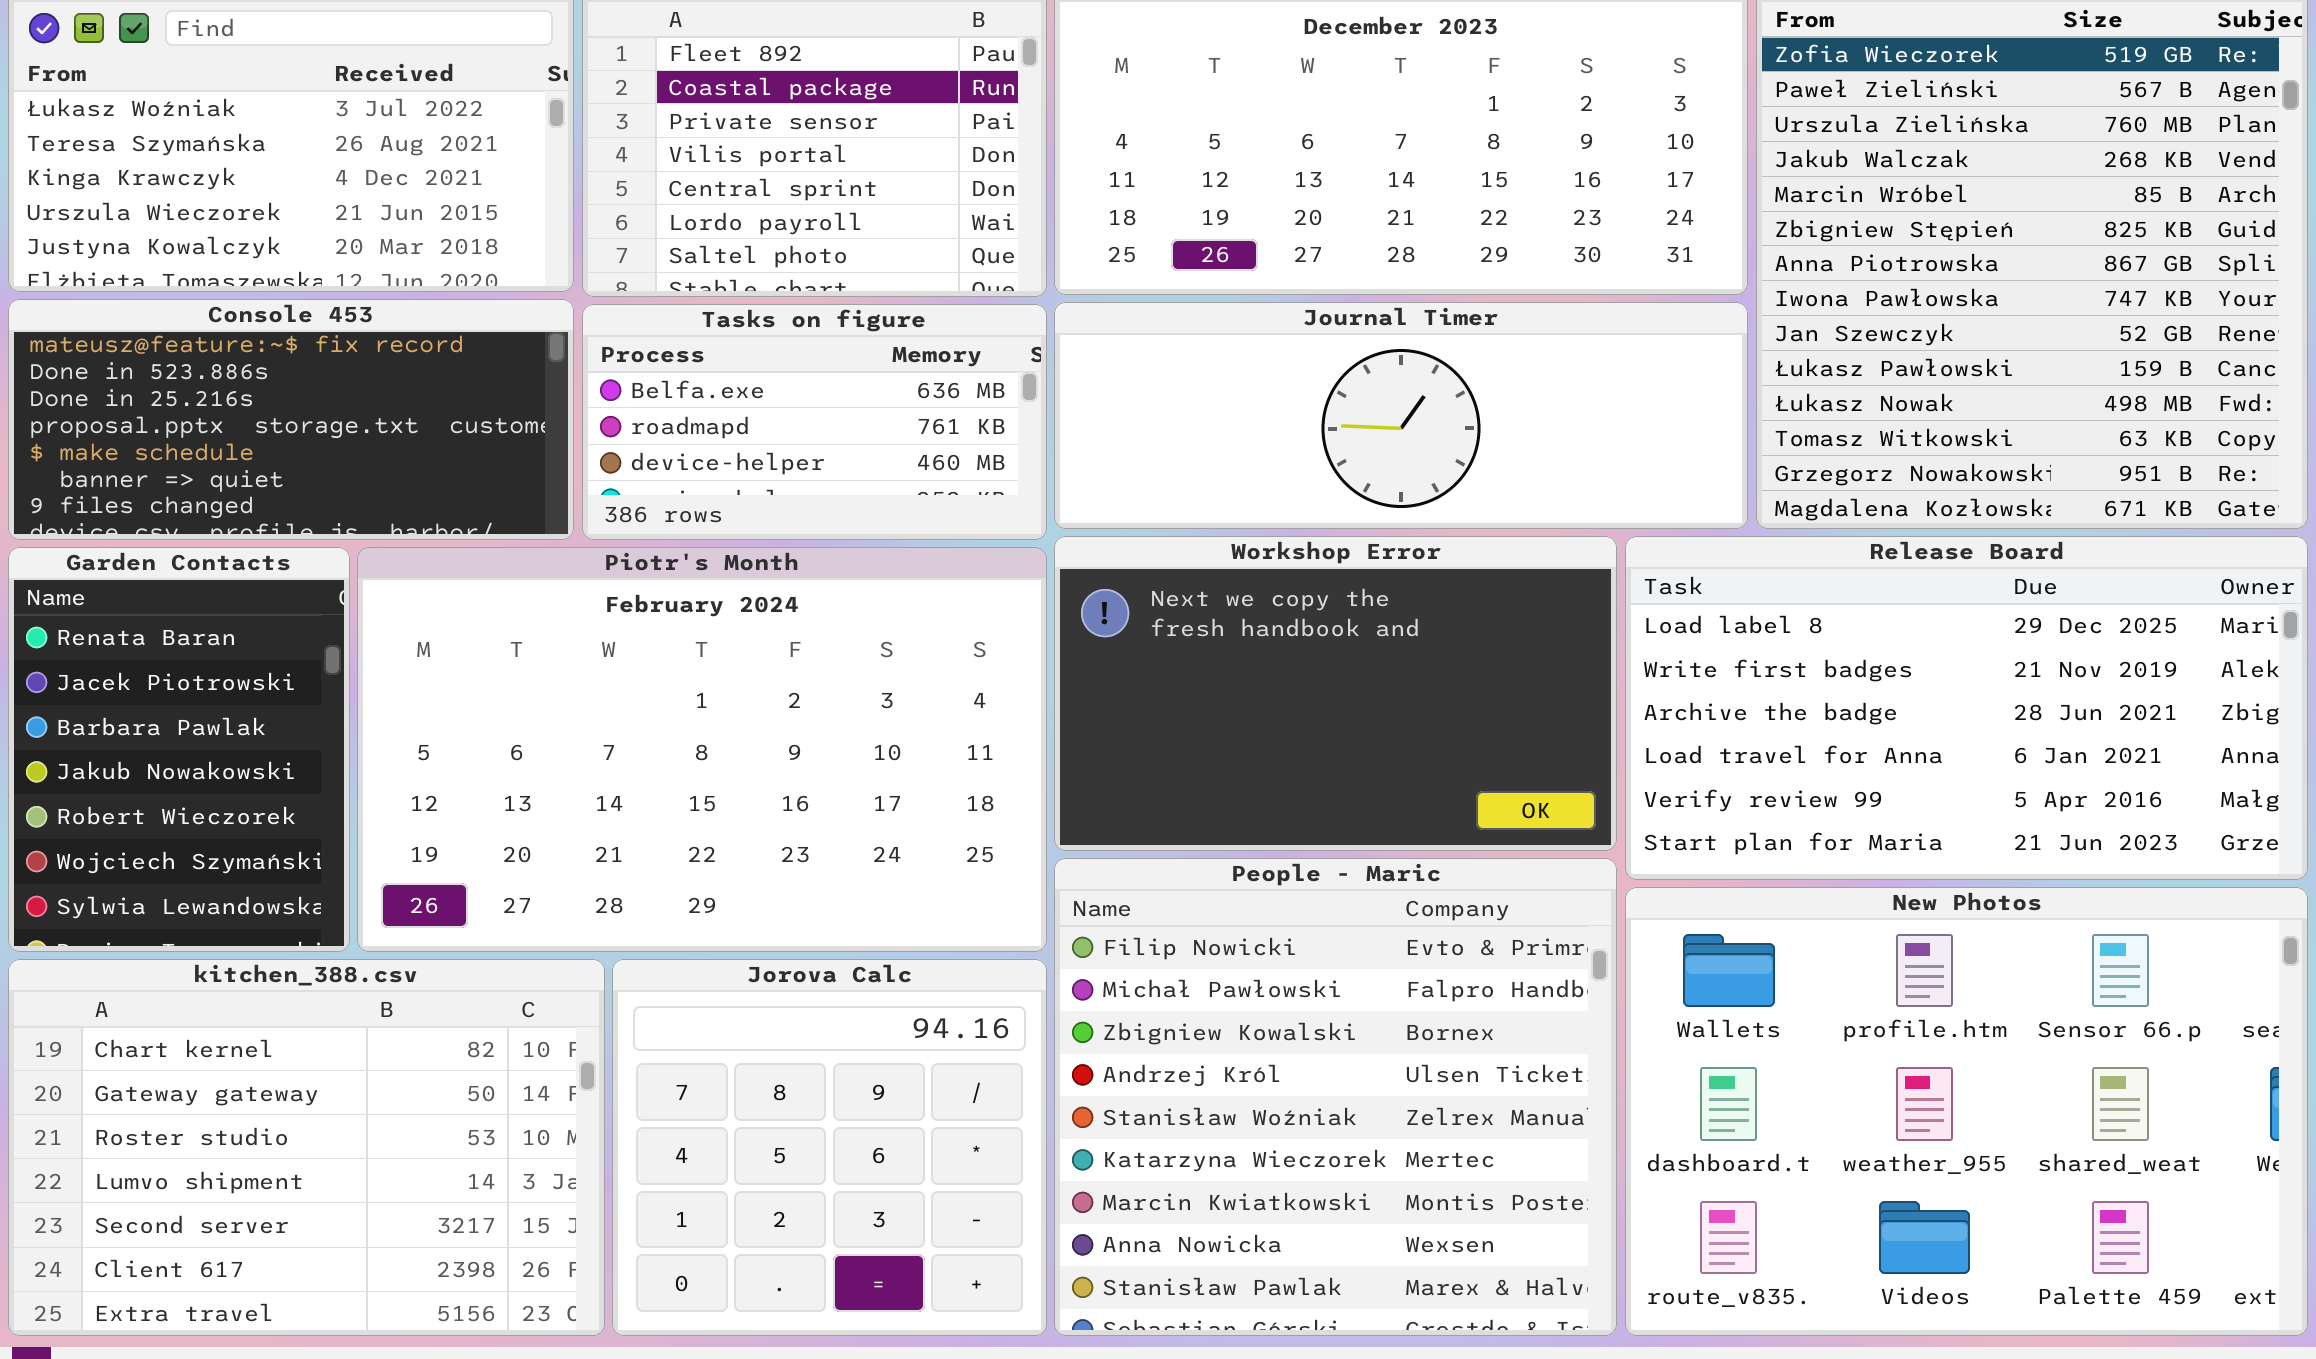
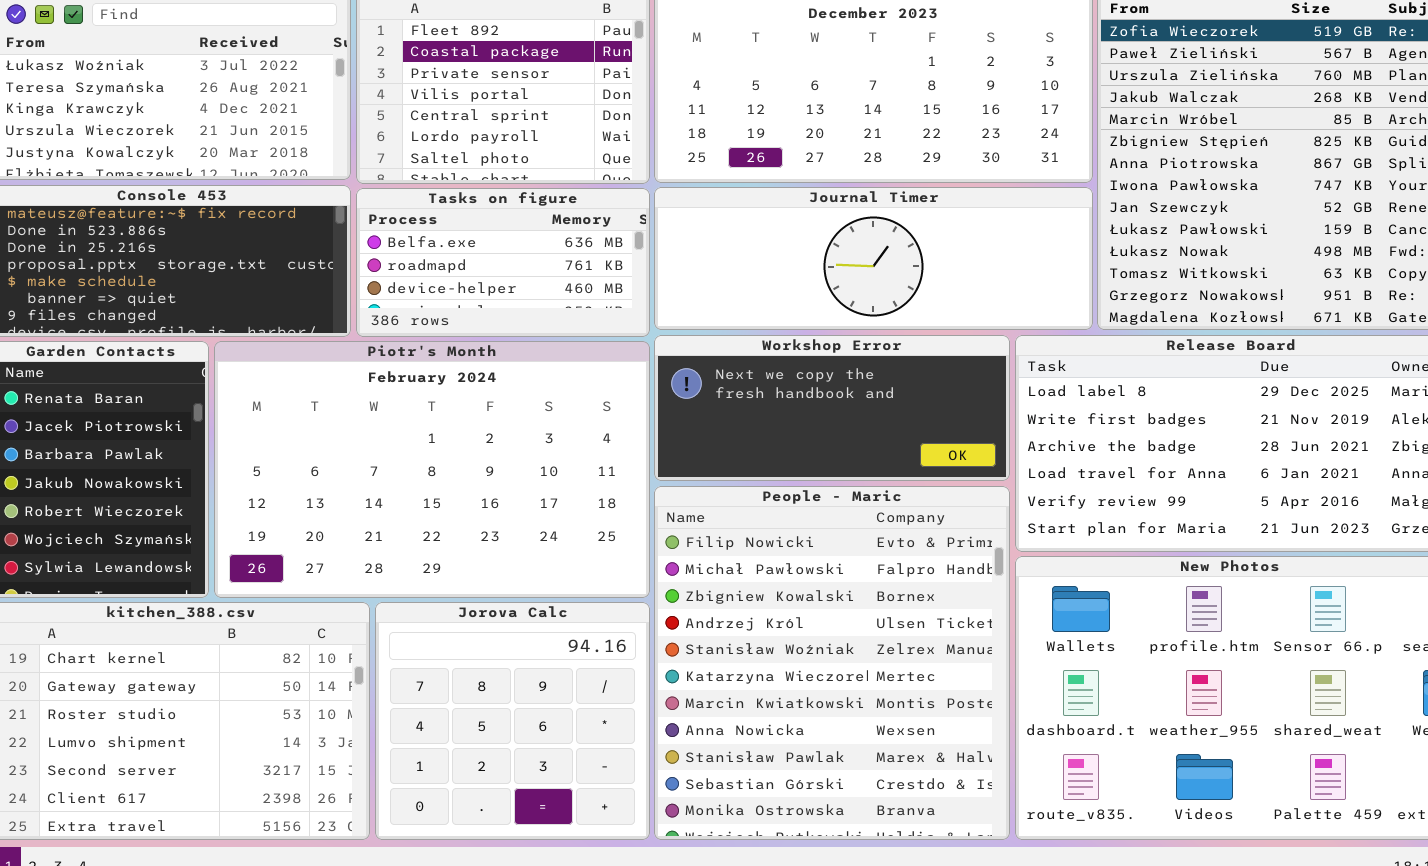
Workshop Error: [1054,536,1617,851] -> [654,335,1010,481], resized
People - Maric: [1054,858,1617,1336] -> [654,486,1010,840], resized

